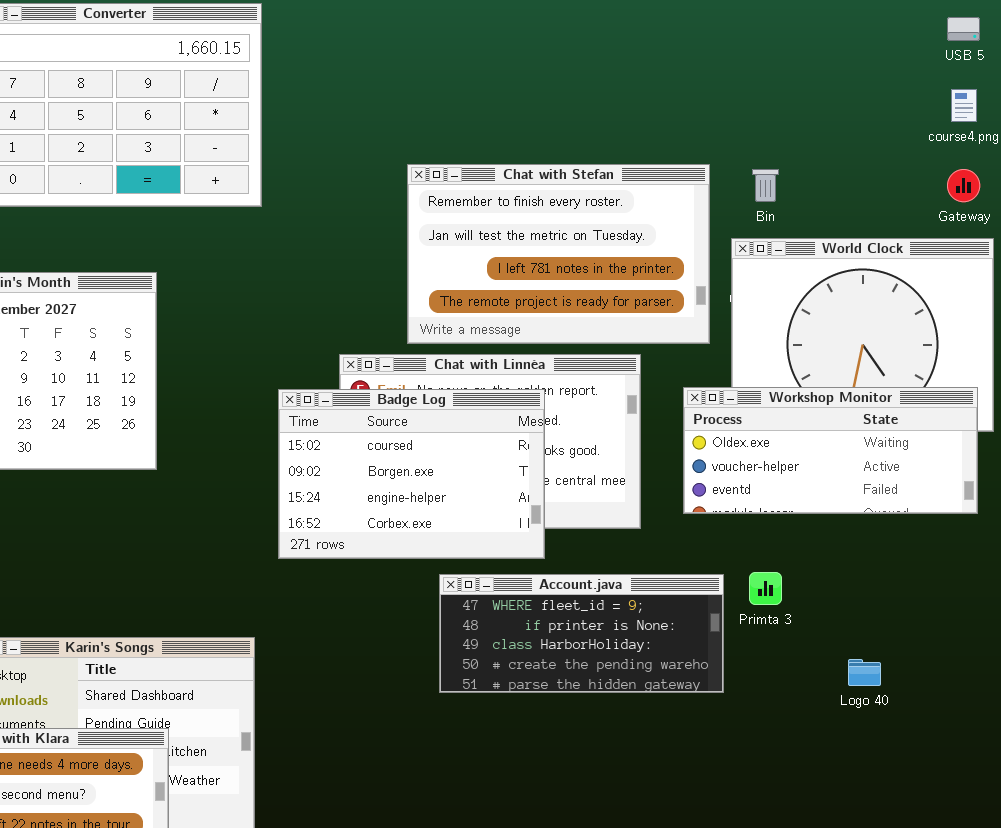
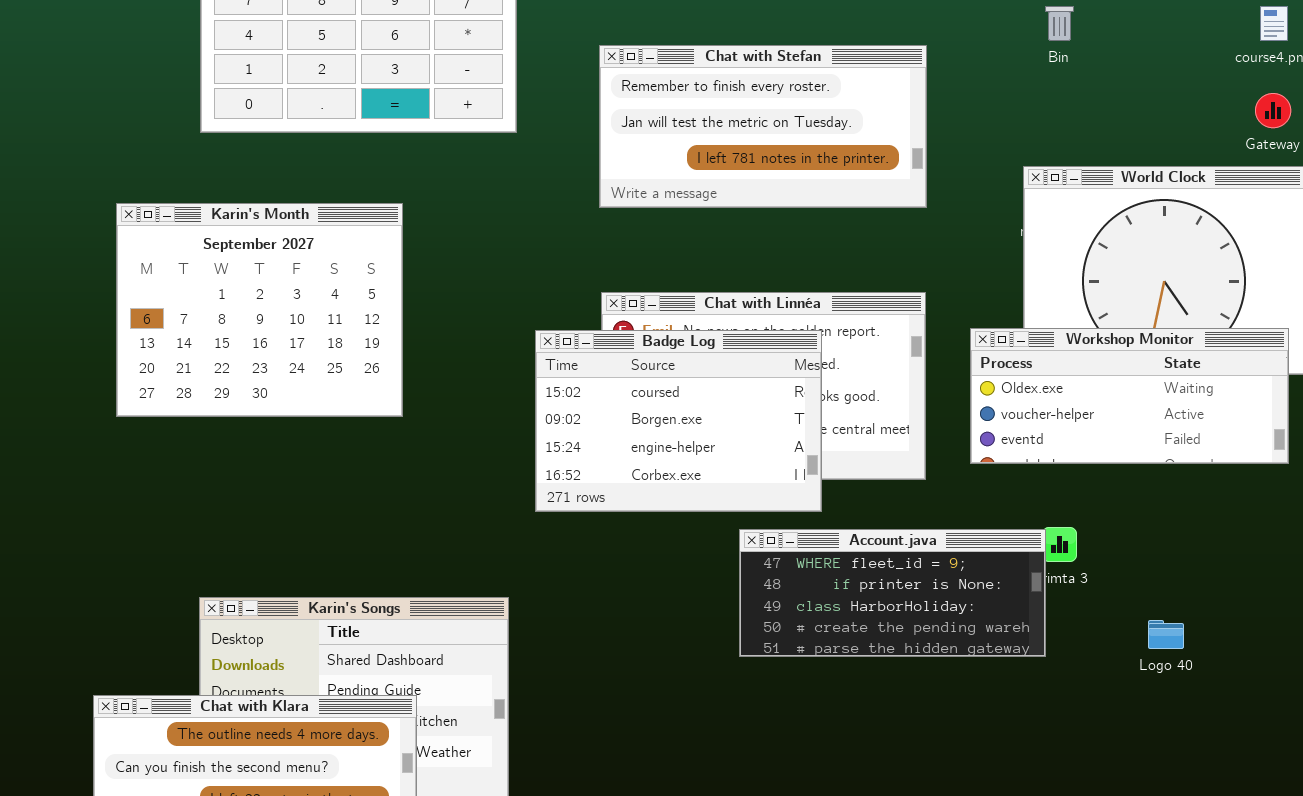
Chat with Stefan: [407,164,710,344] -> [599,45,927,208], moved, resized
Bin: [752,169,779,202] -> [1045,6,1074,41], moved
Account.java: [439,574,724,693] -> [739,529,1046,657], moved

